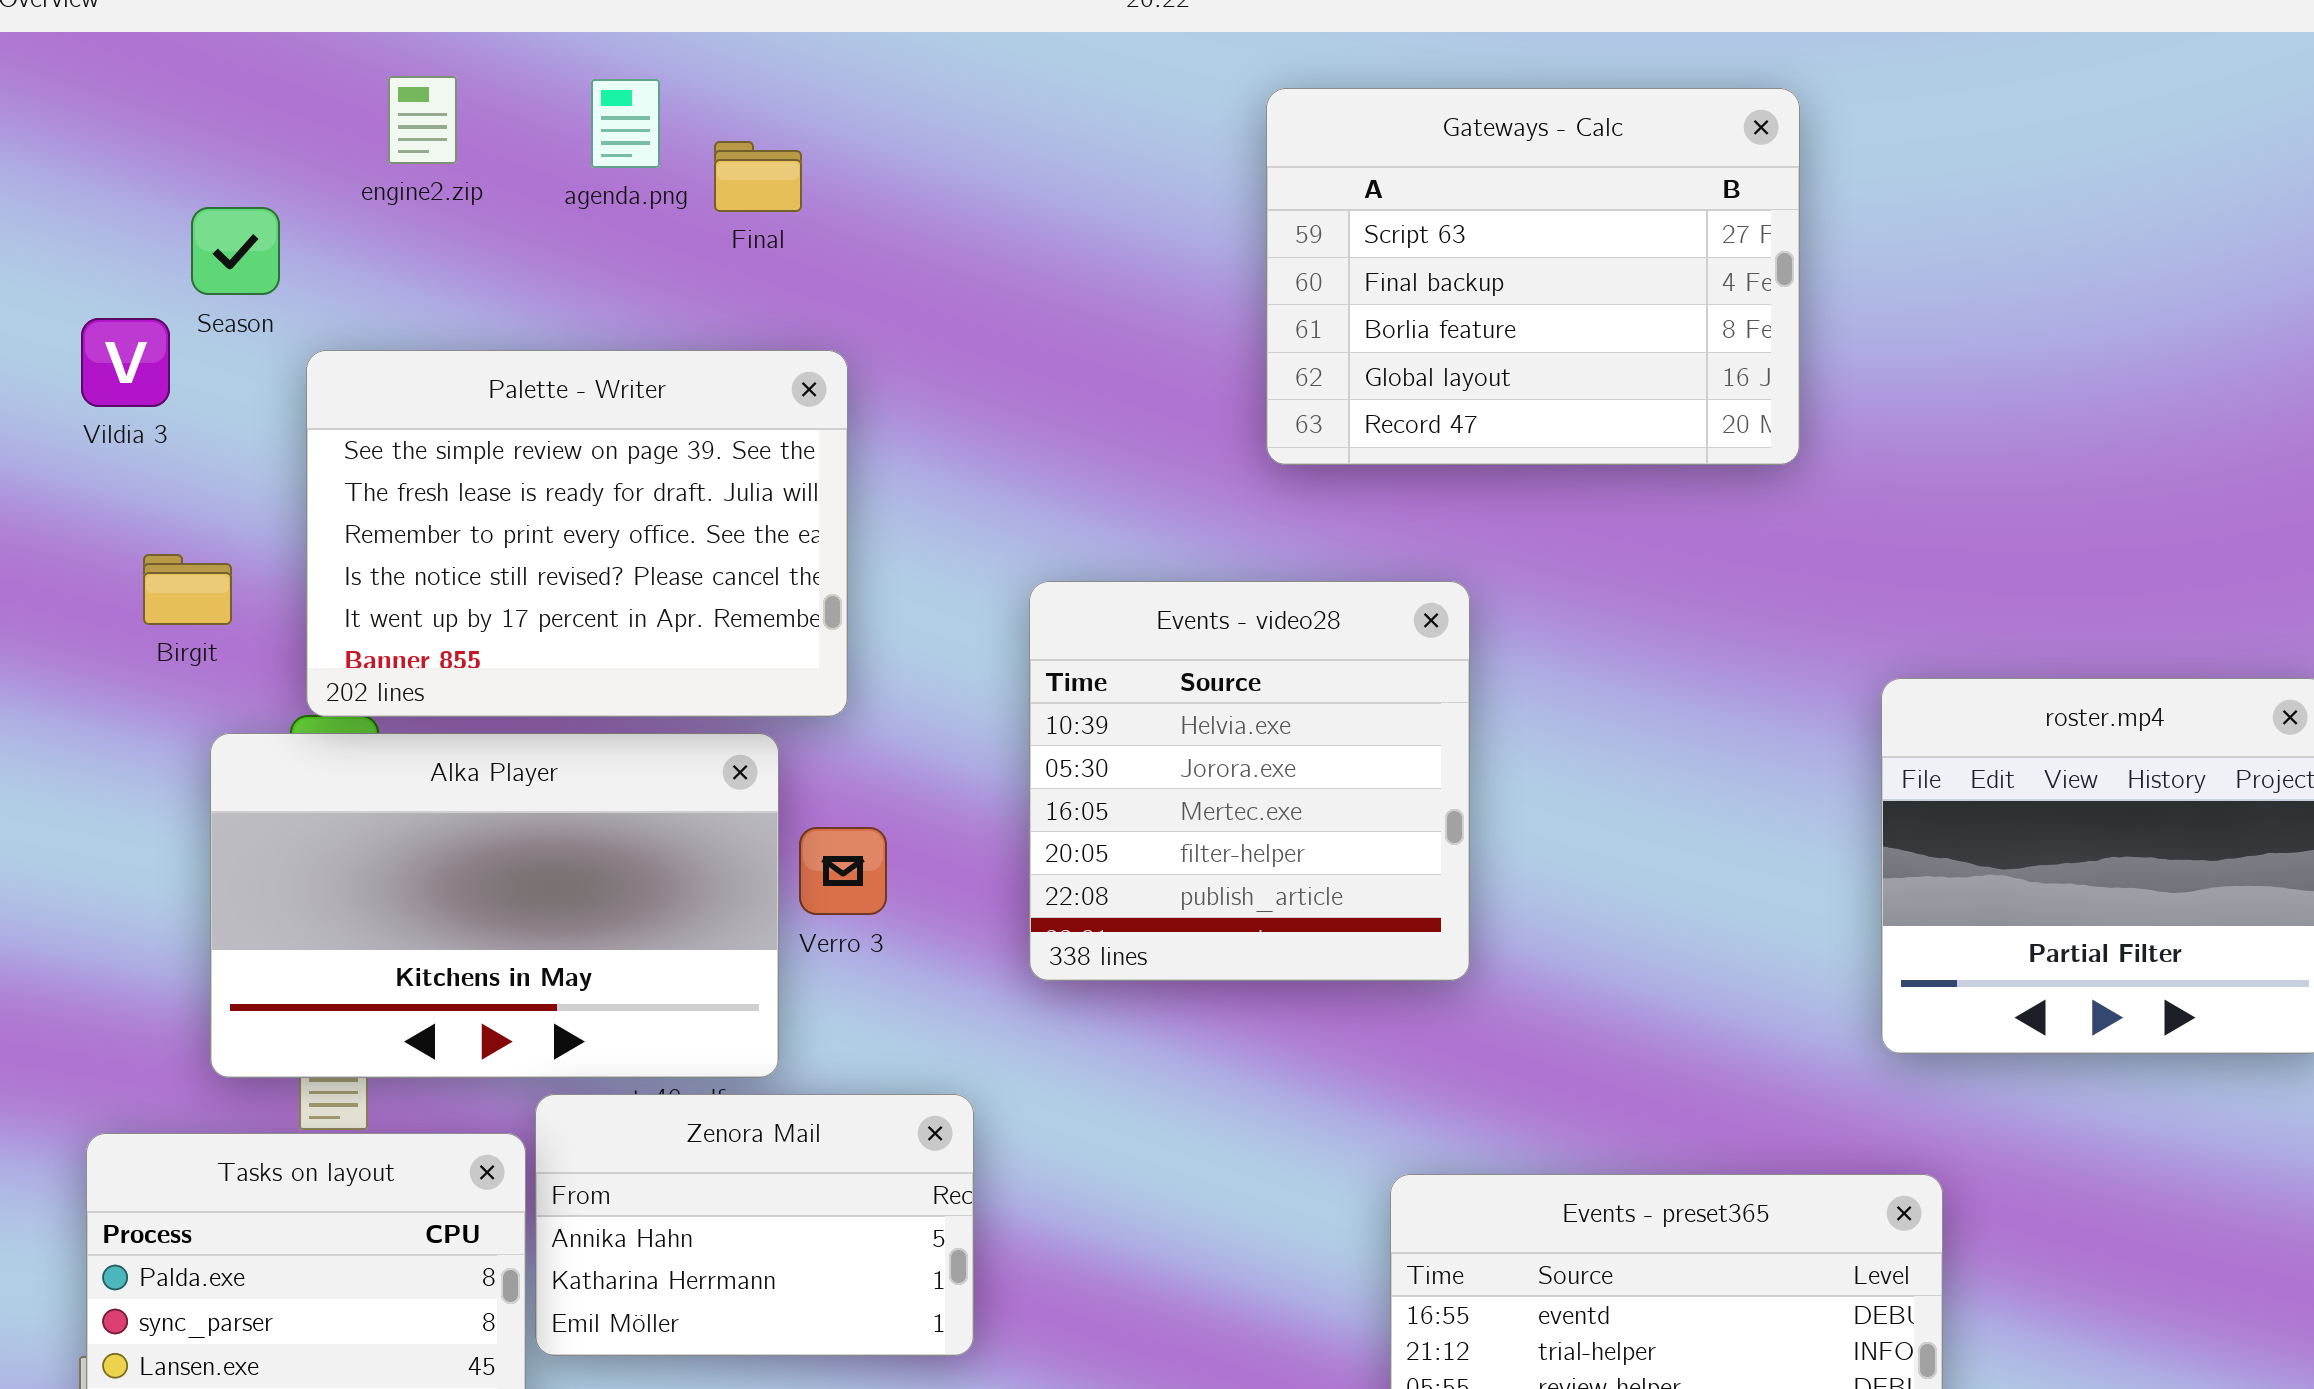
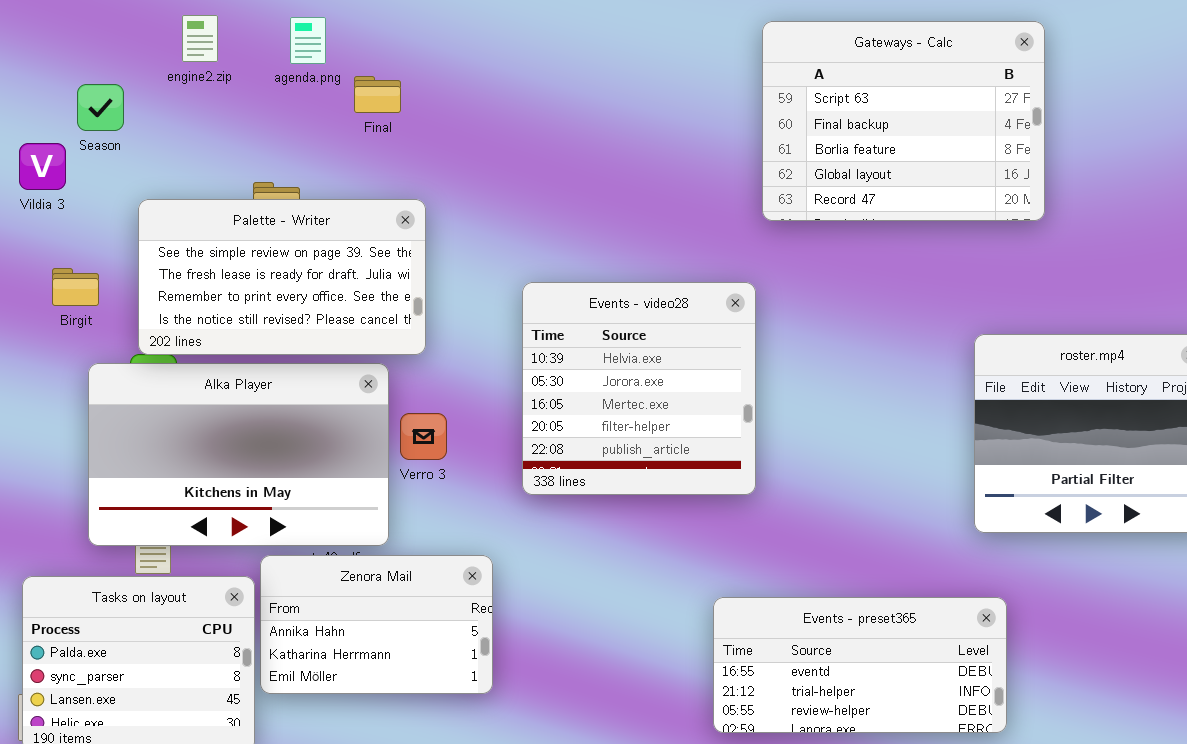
Gateways - Calc: [1266,88,1800,465] -> [762,21,1045,221], moved
Final: [714,141,802,212] -> [354,76,401,113], moved
Palette - Writer: [306,350,848,717] -> [138,199,426,355], resized

